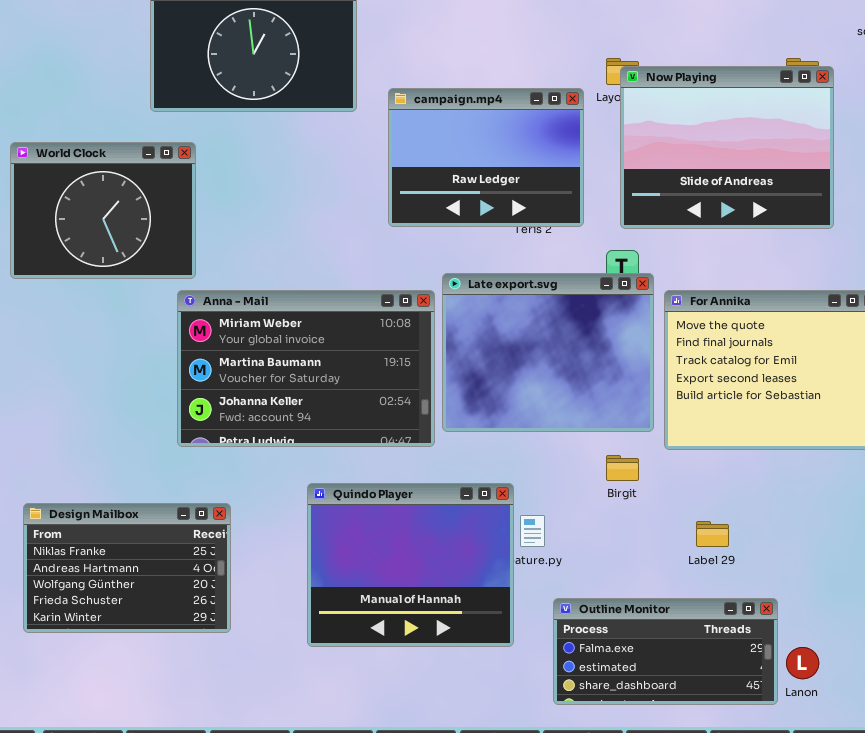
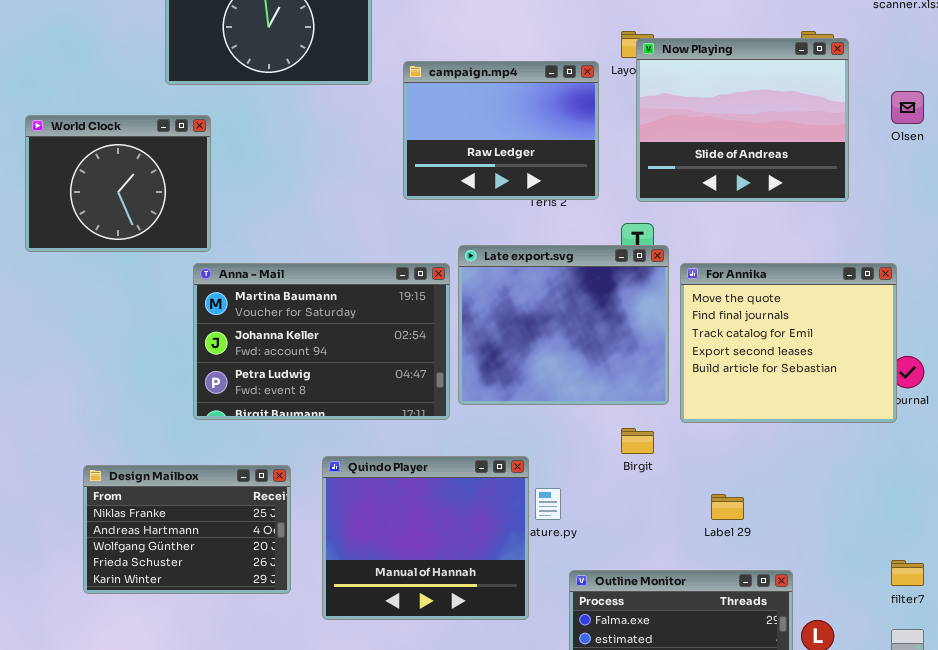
Anna - Mail: [177,290,435,447] -> [193,263,450,420], scrolled down 1 row
Design Mailbox: [23,503,231,633] -> [83,465,291,594], moved

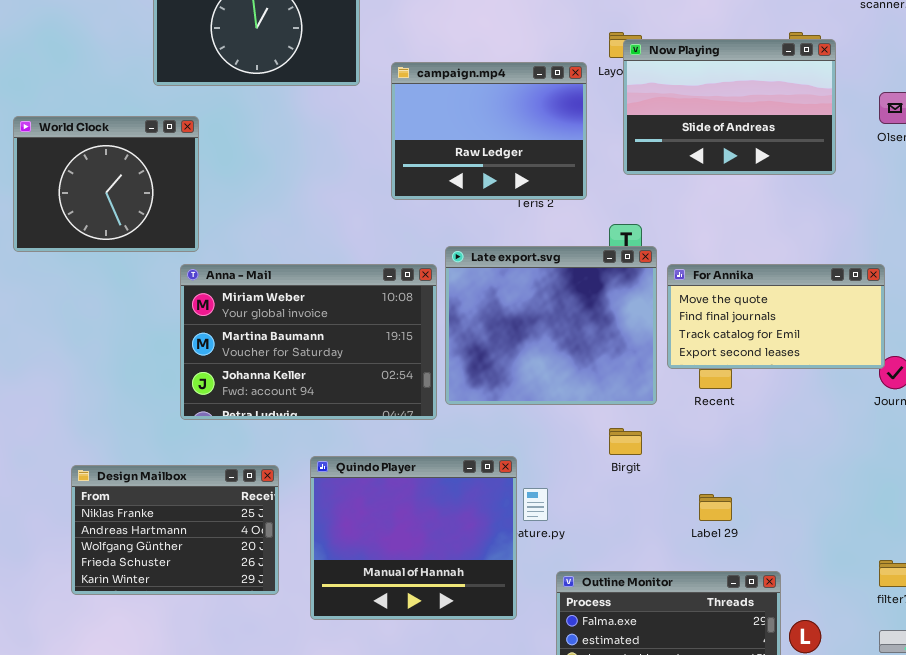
Now Playing: [636,38,849,202] -> [623,39,836,175], resized
Anna - Mail: [193,263,450,420] -> [180,264,437,420], scrolled up 1 row
For Annika: [680,263,897,423] -> [667,264,885,369], resized

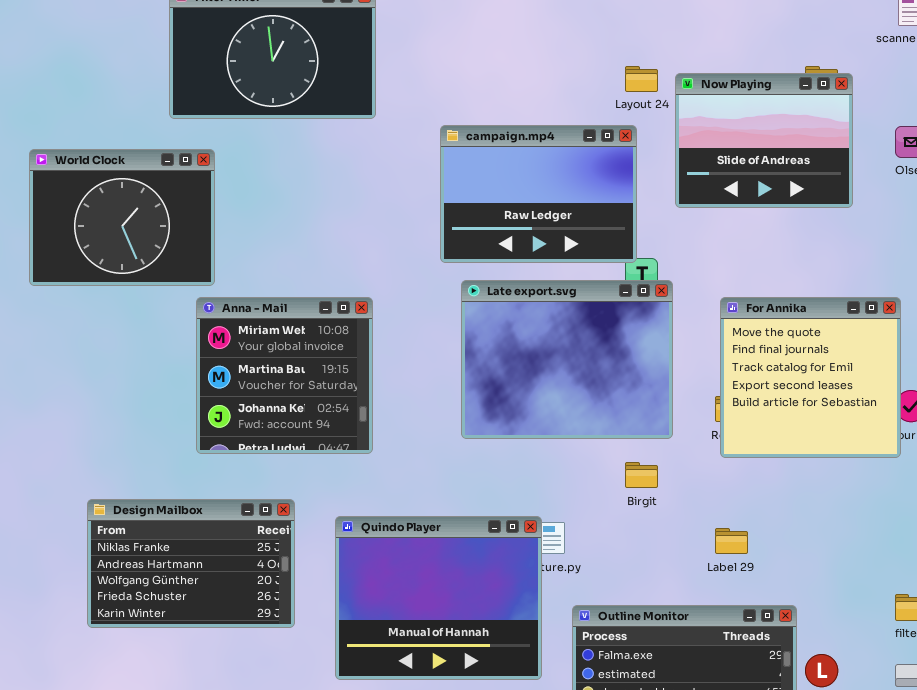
Now Playing: [623,39,836,175] -> [675,73,853,208], resized
campaign.mp4: [391,62,587,200] -> [440,125,637,263], moved
Anna - Mail: [180,264,437,420] -> [196,297,373,454], resized
For Annika: [667,264,885,369] -> [720,297,901,458], resized
Quindo Player: [310,456,517,620] -> [335,516,542,680], moved

